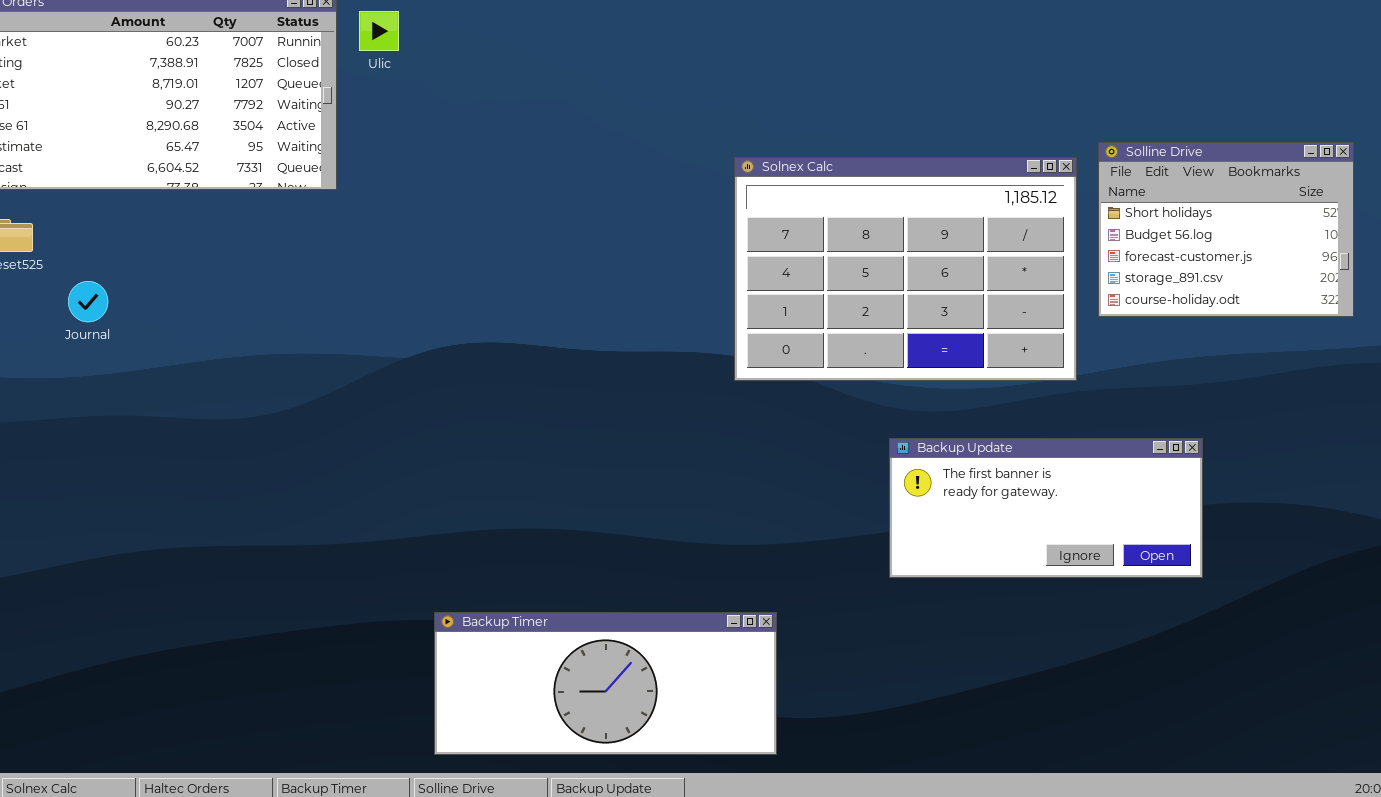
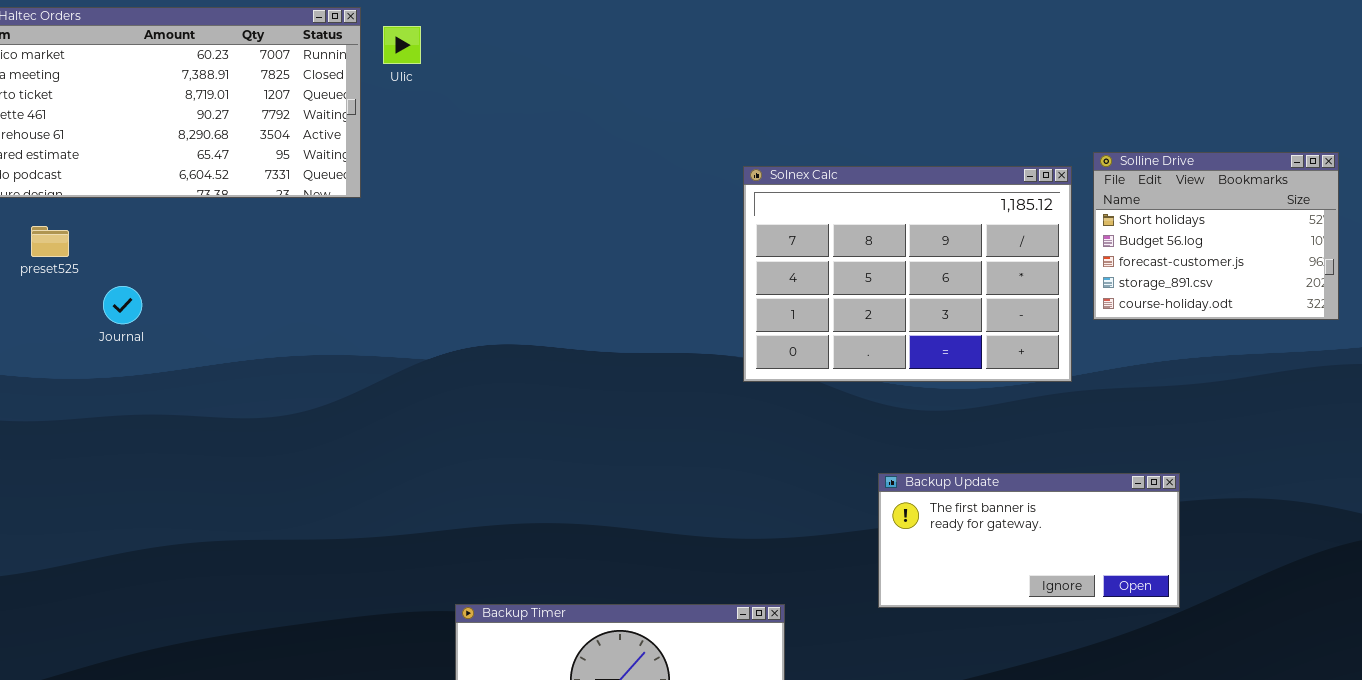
Backup Update: [889,438,1203,578] -> [878,473,1180,608], moved

